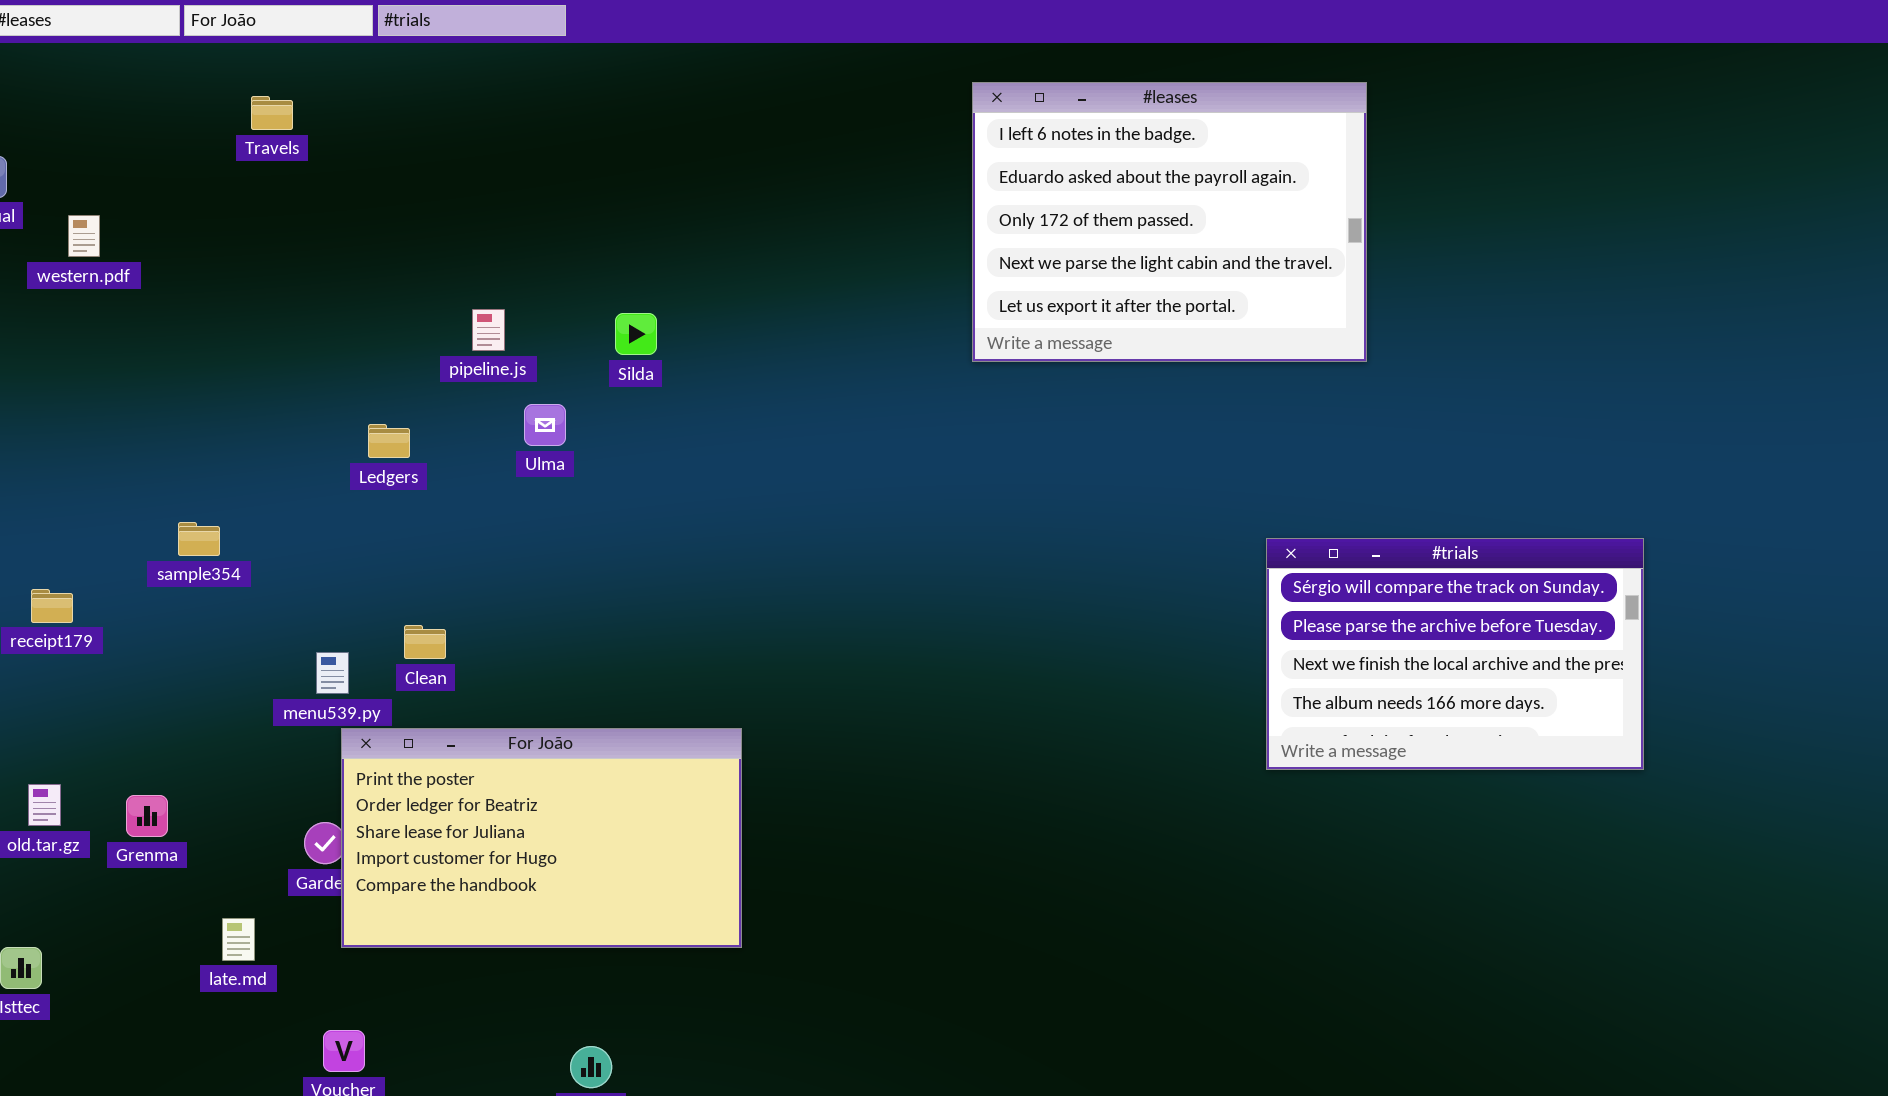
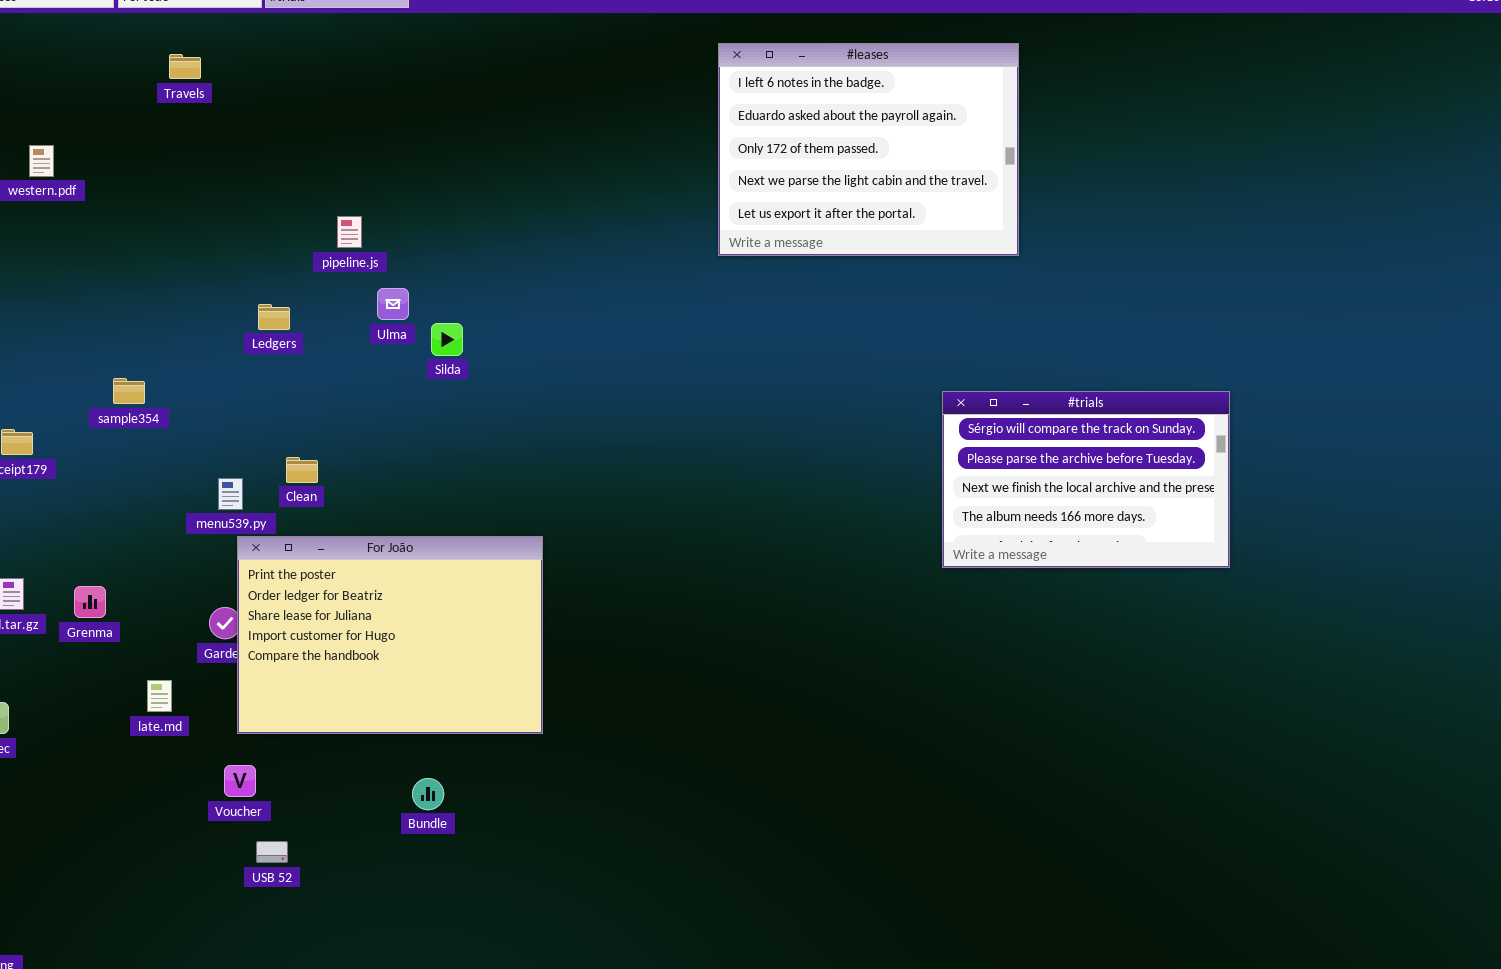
Silda: [615,313,657,355] -> [431,323,463,356], moved
For João: [341,728,742,948] -> [237,536,543,734], resized

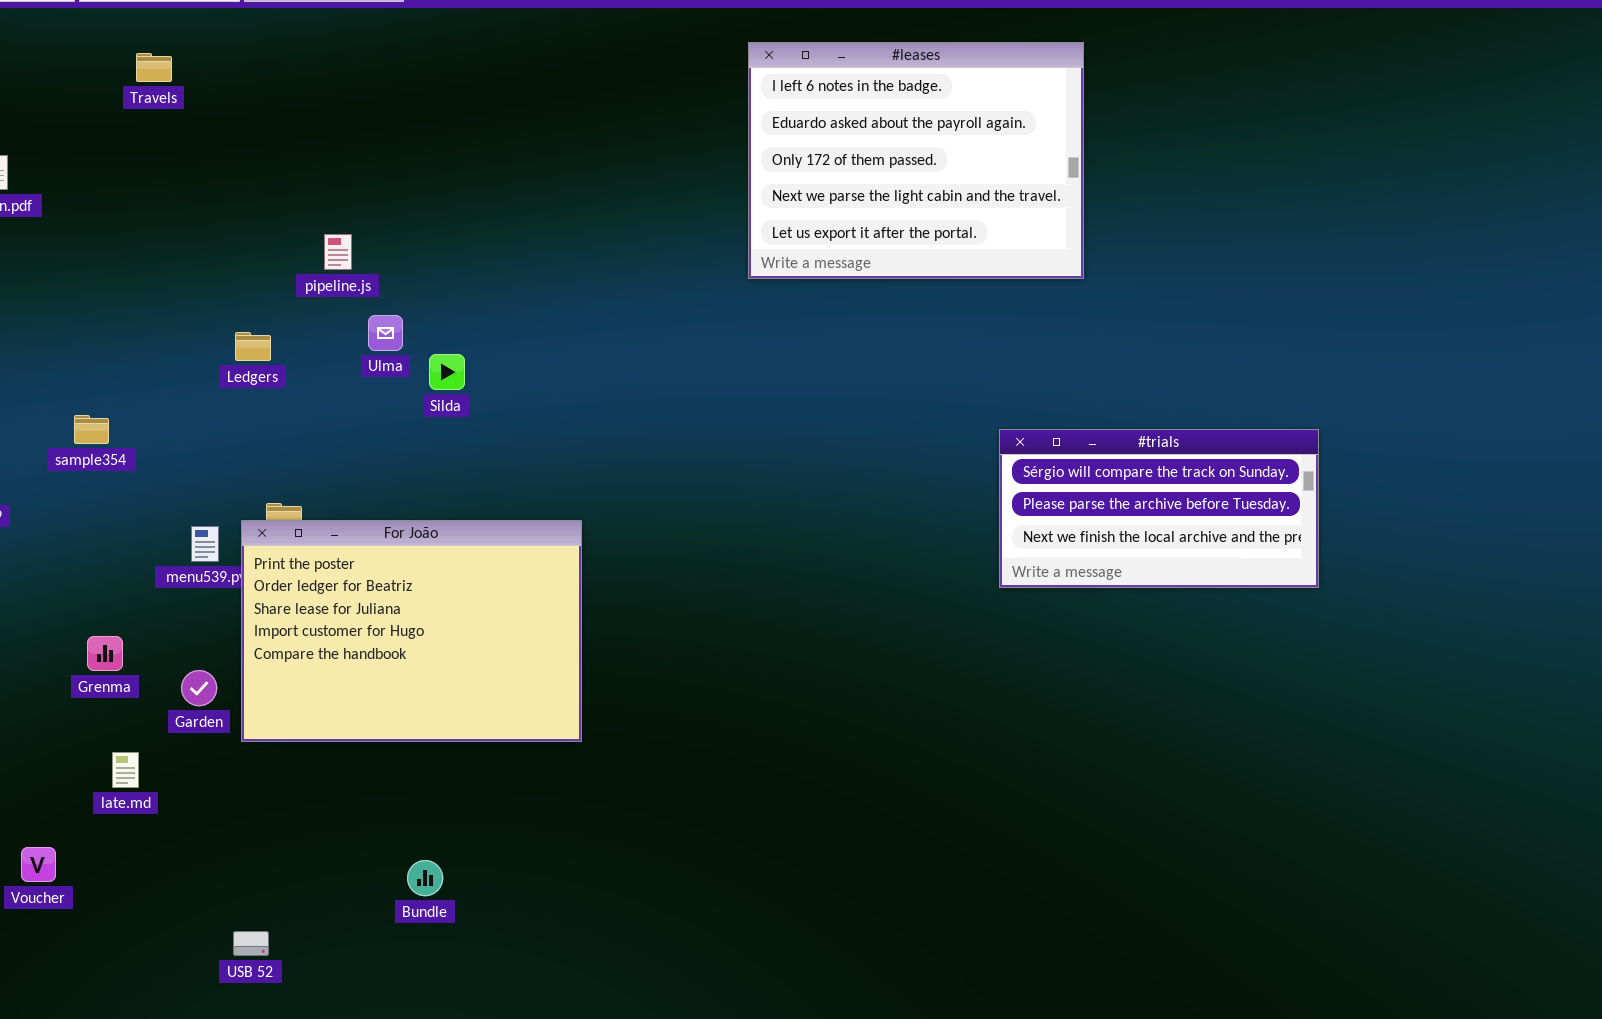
#trials: [942,391,1230,568] -> [999,429,1319,588], resized
For João: [237,536,543,734] -> [241,520,582,742], moved
Grenma: [74,586,106,618] -> [87,636,123,671], moved
Voucher: [224,765,256,797] -> [21,847,56,882], moved

